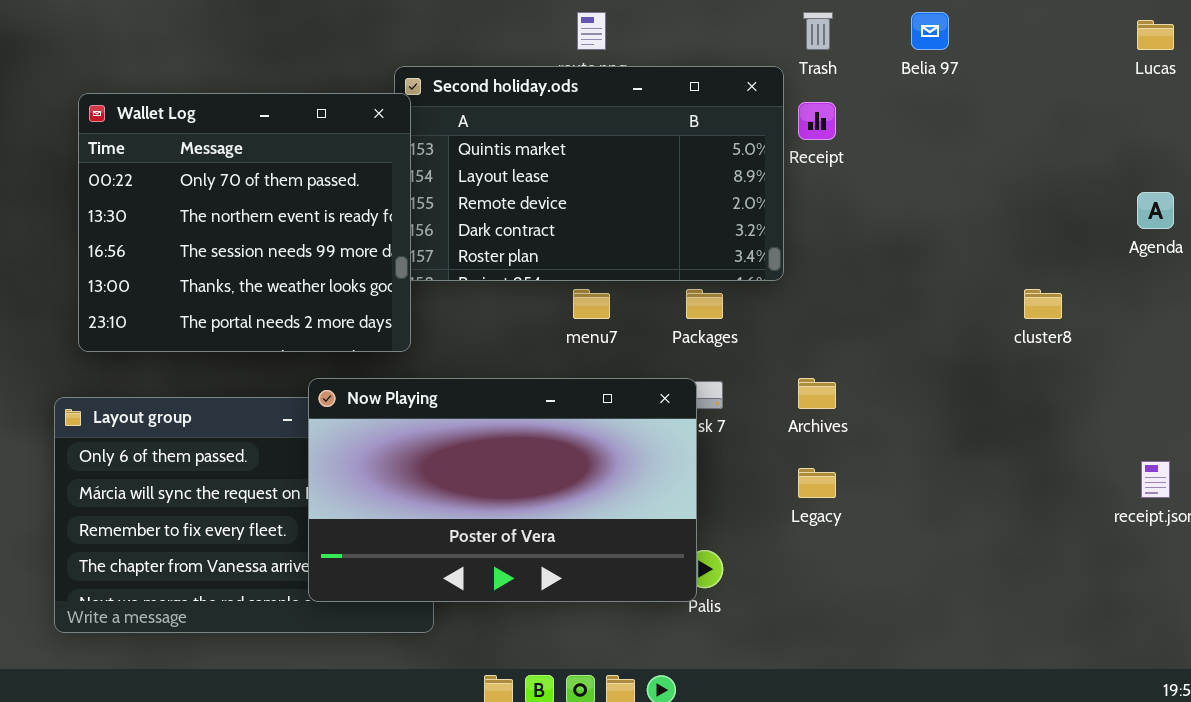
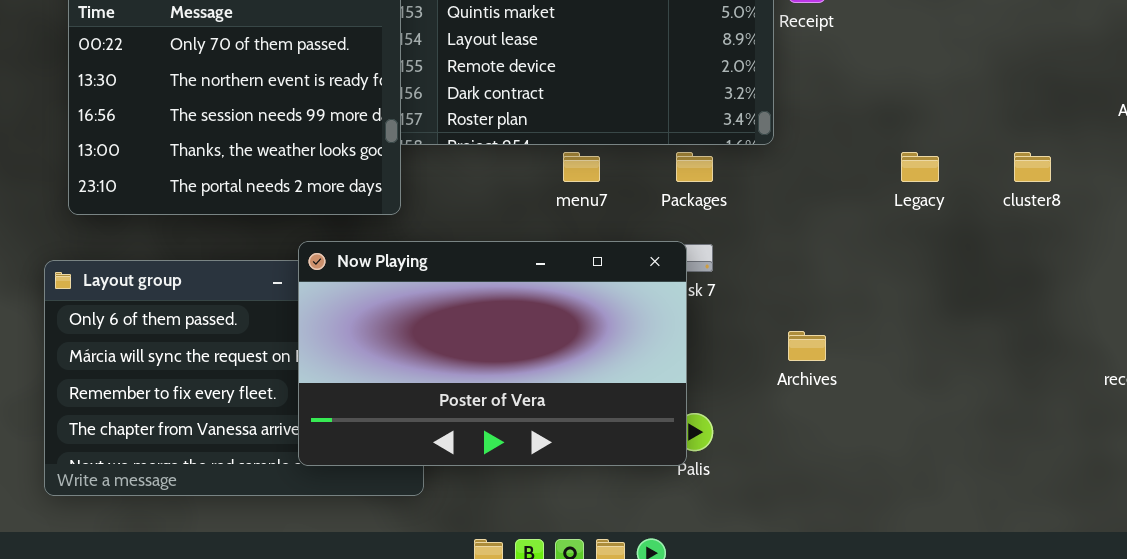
Archives: [798,378,836,409] -> [788,331,826,361], moved
Legacy: [798,468,836,498] -> [901,152,939,182], moved

